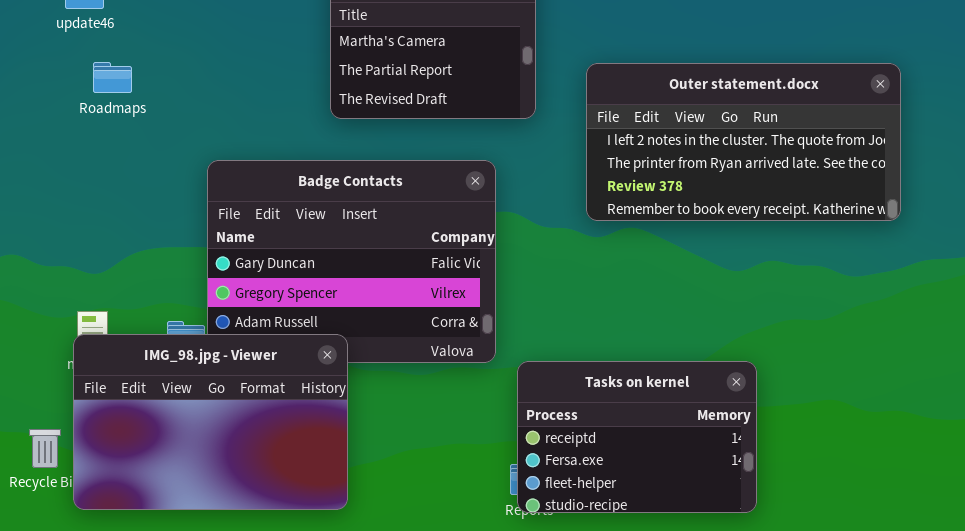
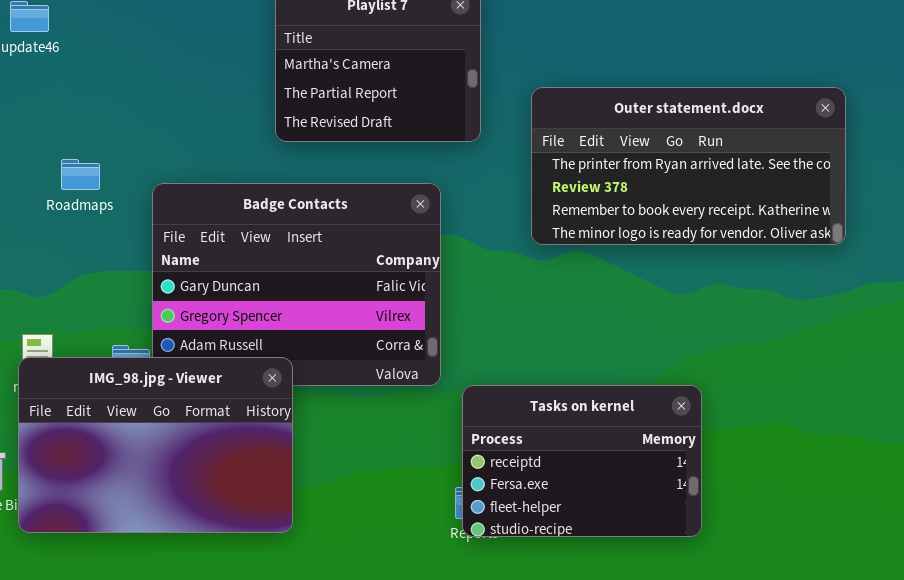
Roadmaps: [93,62,132,93] -> [61,159,100,190], moved
Outer statement.docx: [586,63,901,221] -> [531,87,846,245], scrolled down 1 row

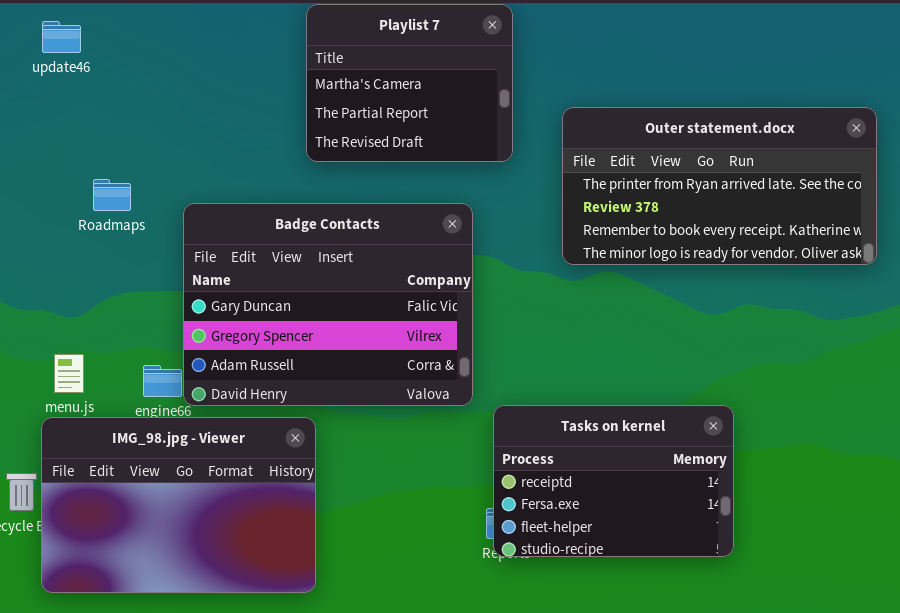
IMG_98.jpg - Viewer: [18,357,293,533] -> [41,417,316,593], moved

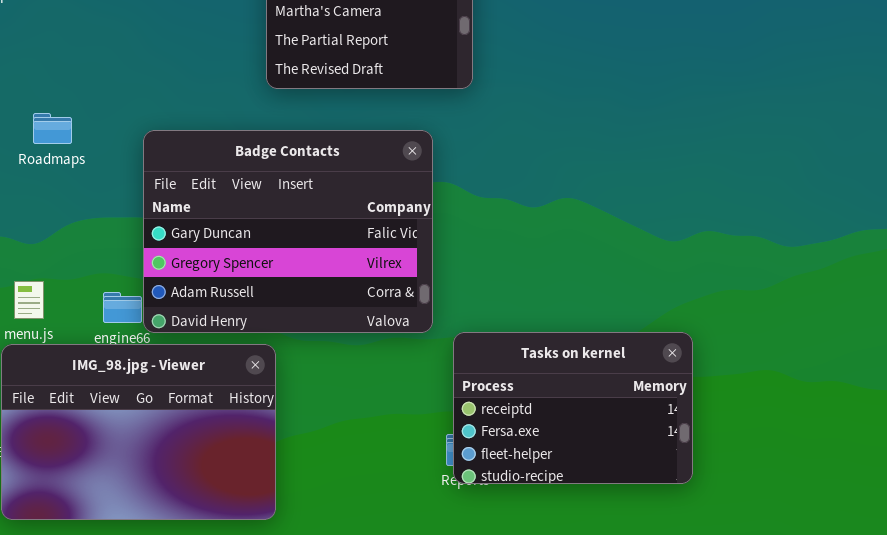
Outer statement.docx: [562,107,877,265] -> none, closed
Roadmaps: [93,179,131,211] -> [33,113,72,144], moved

